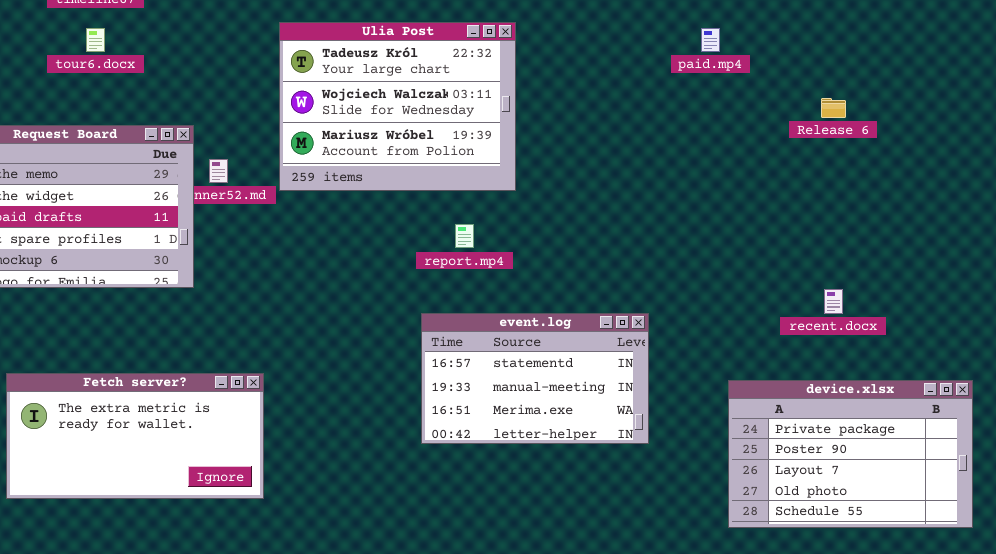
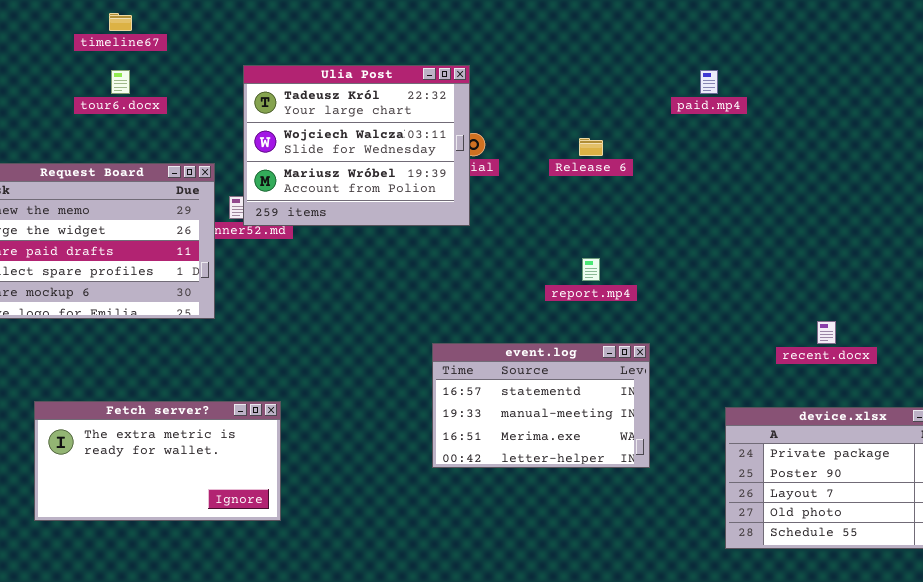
Ulia Post: [279,22,516,191] -> [243,65,470,226], moved
Release 6: [821,98,846,118] -> [579,138,603,156], moved
report.mp4: [455,224,474,248] -> [582,258,600,281], moved

